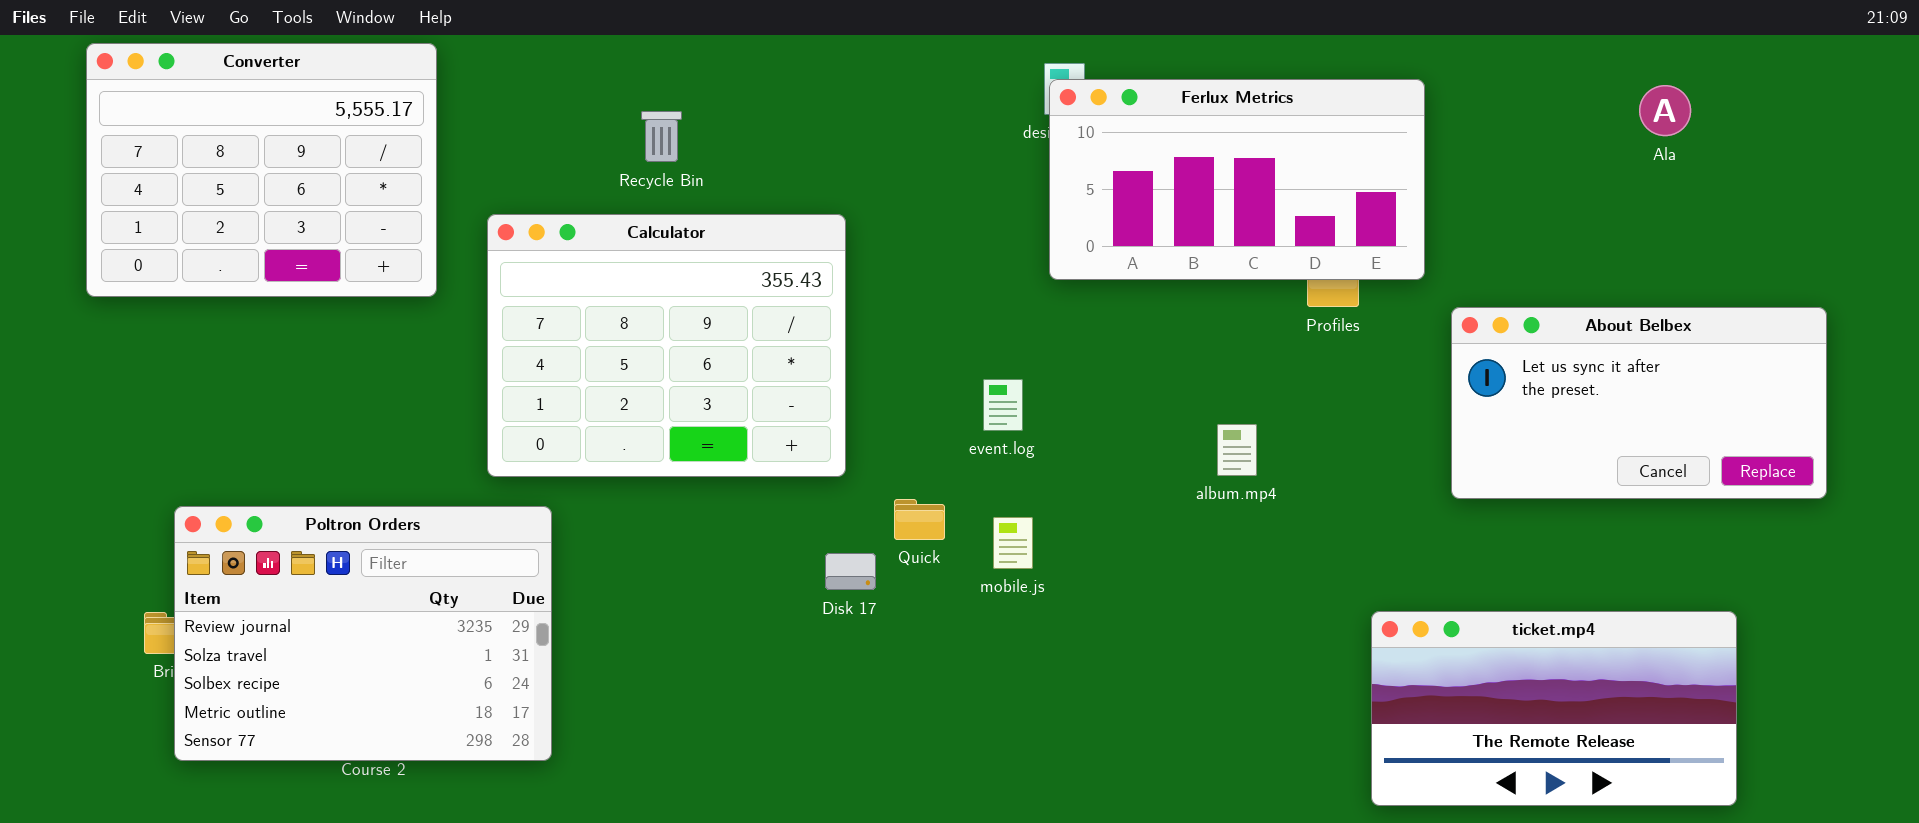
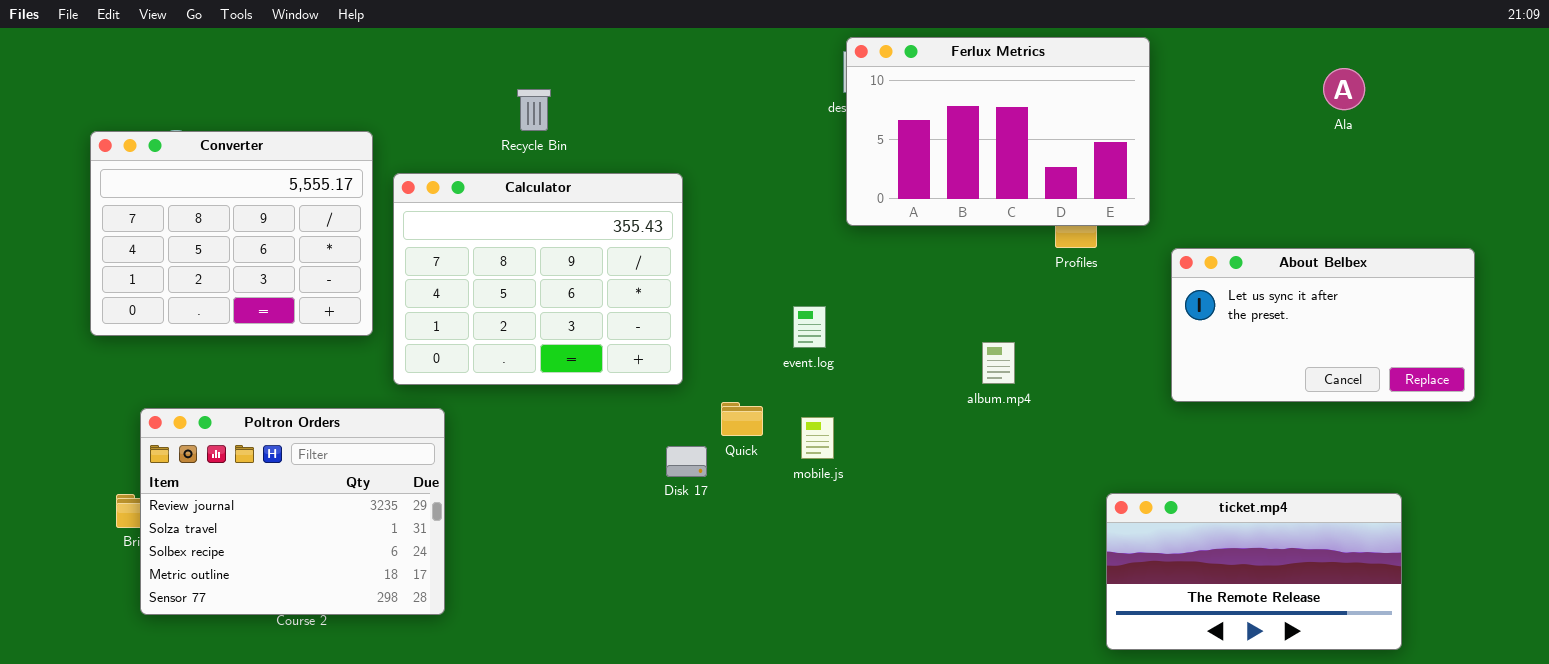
Converter: [86,43,437,297] -> [90,131,373,336], moved
Ferlux Metrics: [1049,79,1425,280] -> [846,37,1150,226], resized

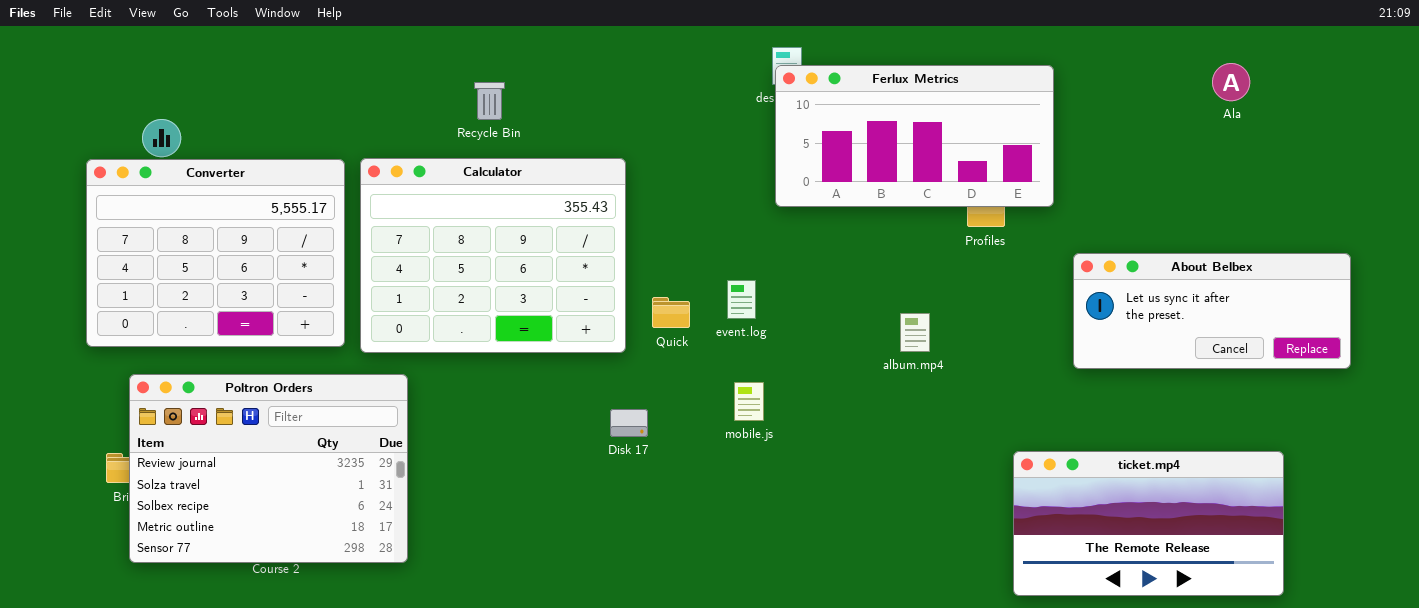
Ferlux Metrics: [846,37,1150,226] -> [775,65,1054,207], resized
Converter: [90,131,373,336] -> [86,159,345,347], moved
About Belbex: [1171,248,1475,402] -> [1073,253,1351,369], resized
Quick: [721,402,763,436] -> [652,297,690,328], moved

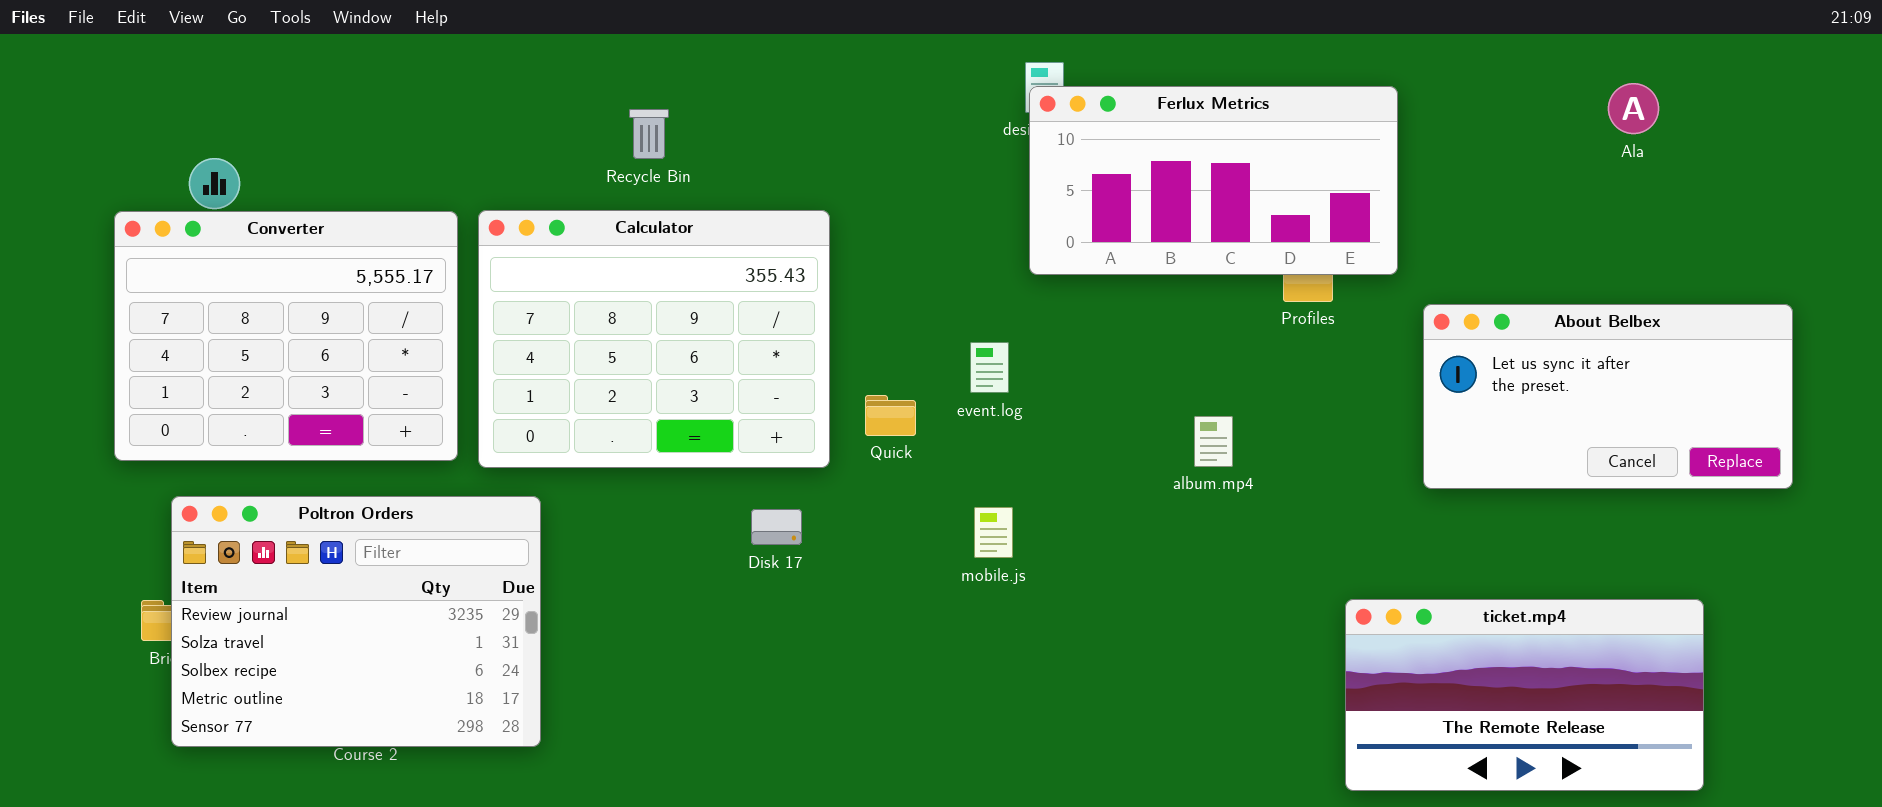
About Belbex: [1073,253,1351,369] -> [1423,304,1793,489], resized
event.log: [727,280,756,319] -> [970,342,1009,393], moved
Disk 17: [610,409,648,437] -> [751,509,802,545], moved

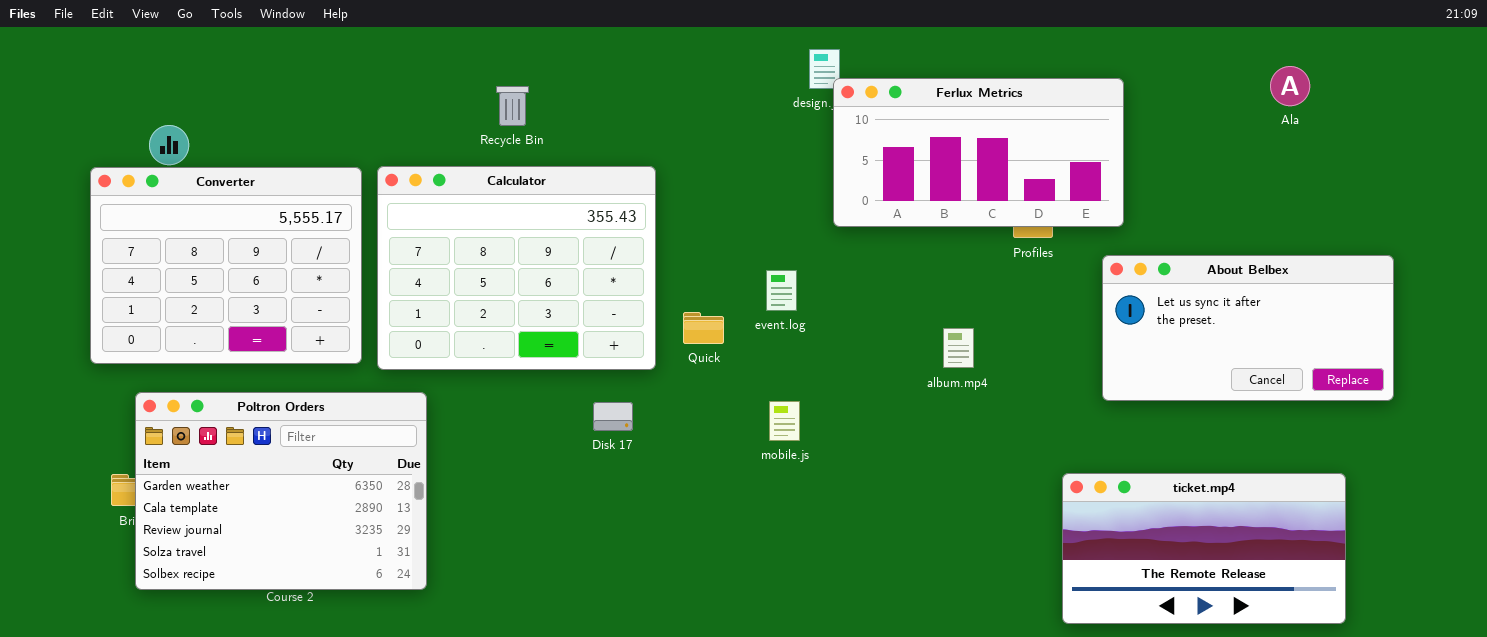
Ferlux Metrics: [1029,86,1398,275] -> [833,78,1124,227], moved
About Belbex: [1423,304,1793,489] -> [1102,255,1394,401], moved
Poltron Orders: [171,496,541,747] -> [135,392,427,590], scrolled up 2 rows

